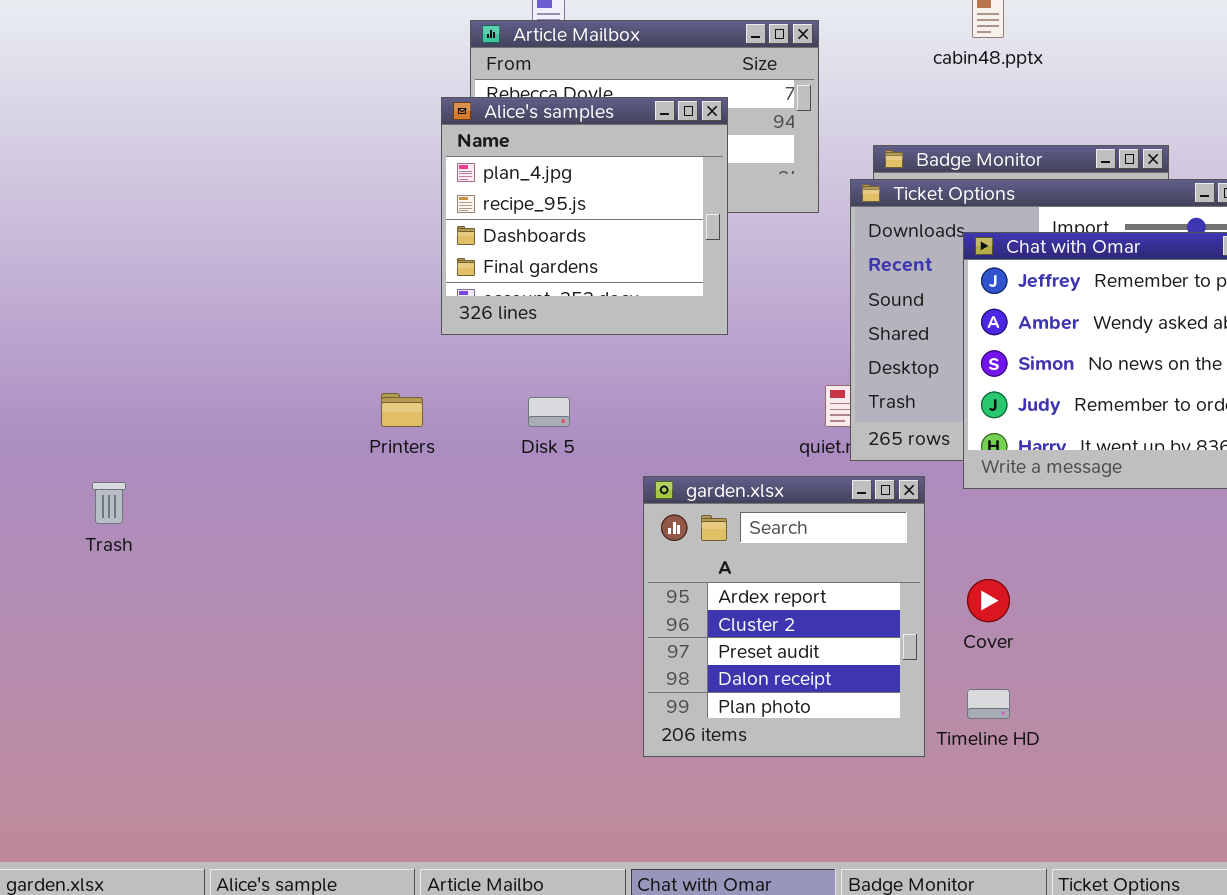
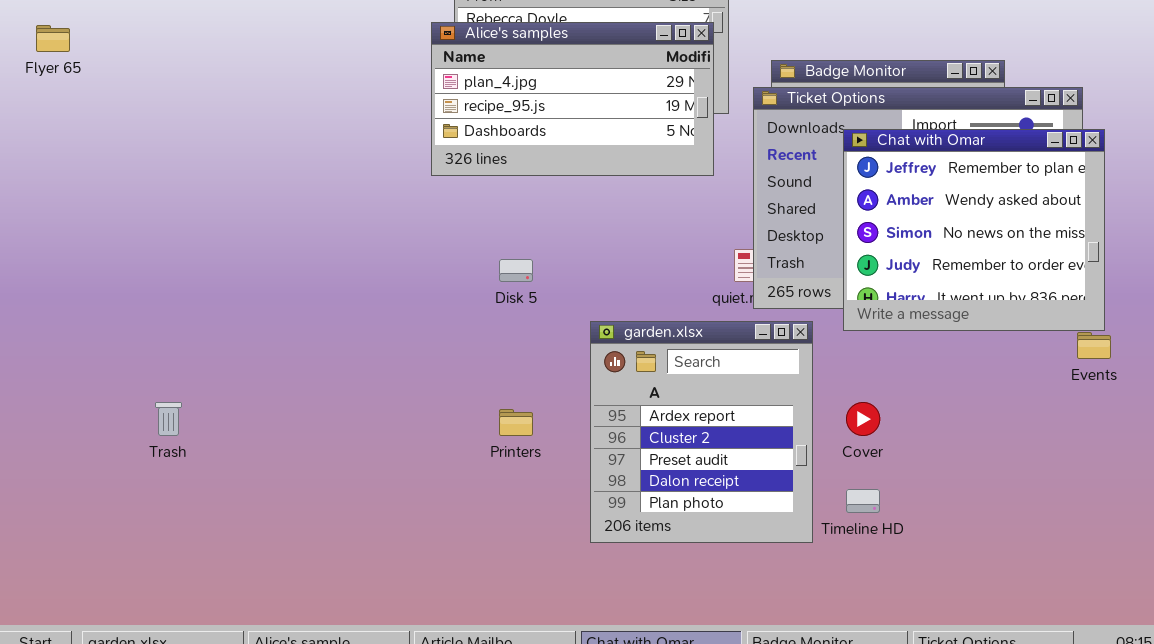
Alice's samples: [441,97,728,335] -> [431,22,714,176], resized
Printers: [381,393,423,427] -> [499,409,533,436], moved
Trash: [92,482,126,524] -> [155,402,182,436], moved

